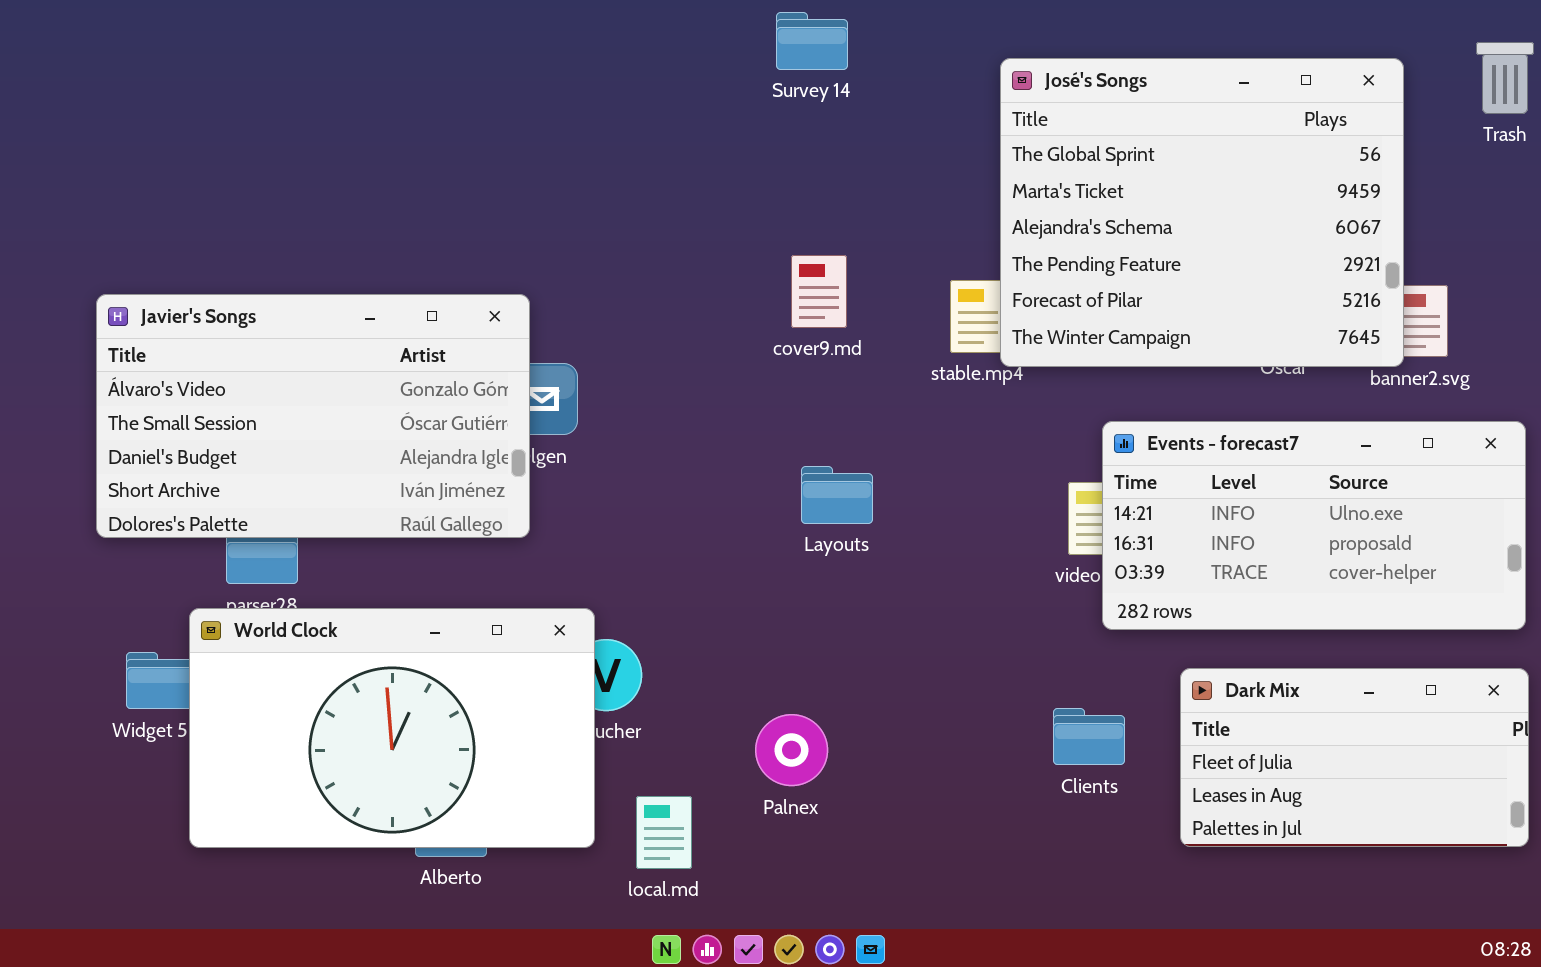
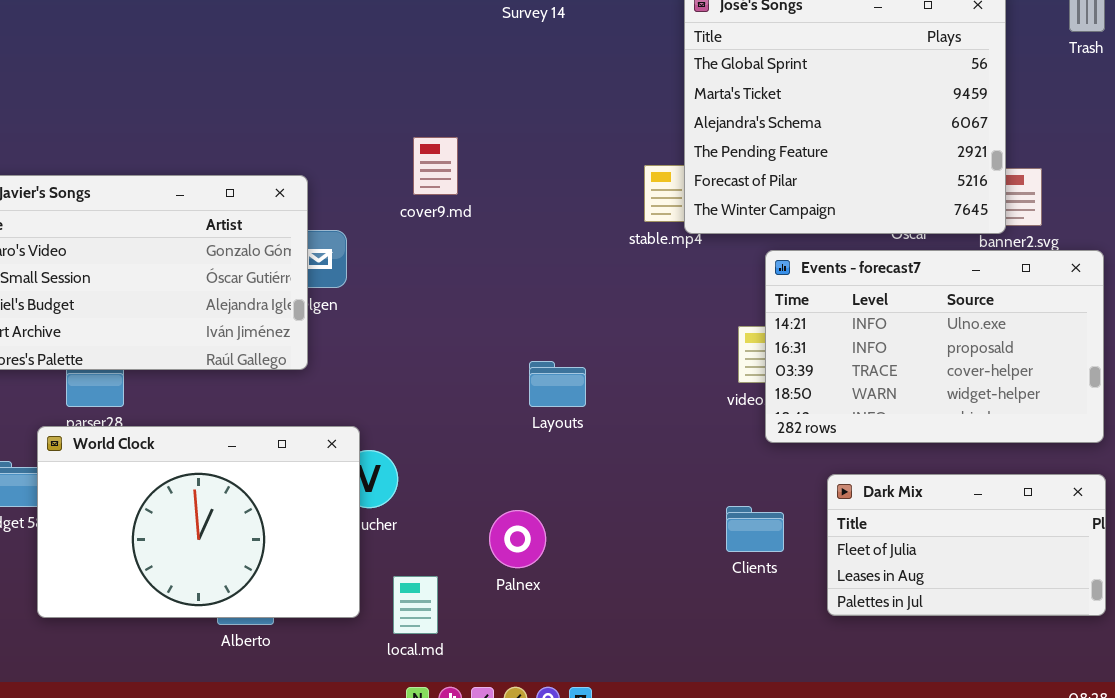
cover9.md: [791,255,847,328] -> [413,137,458,195], moved
Events - forecast7: [1102,421,1526,630] -> [765,250,1104,443], resized
Layouts: [801,466,873,524] -> [529,361,586,407], moved

